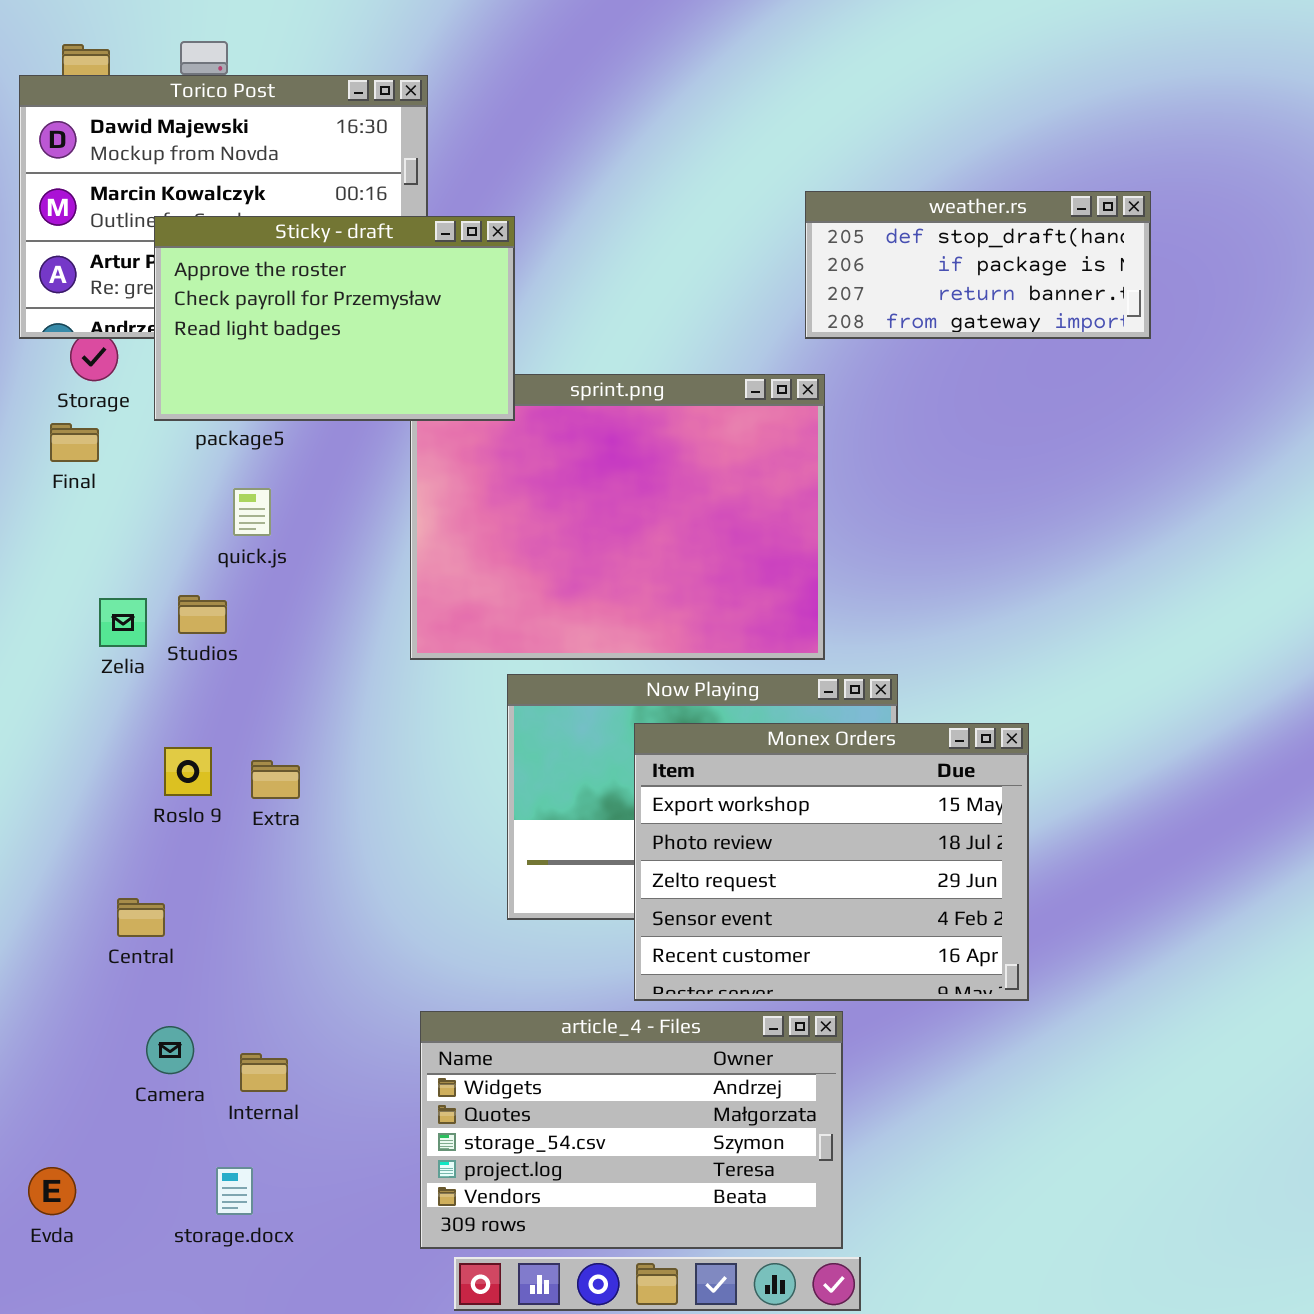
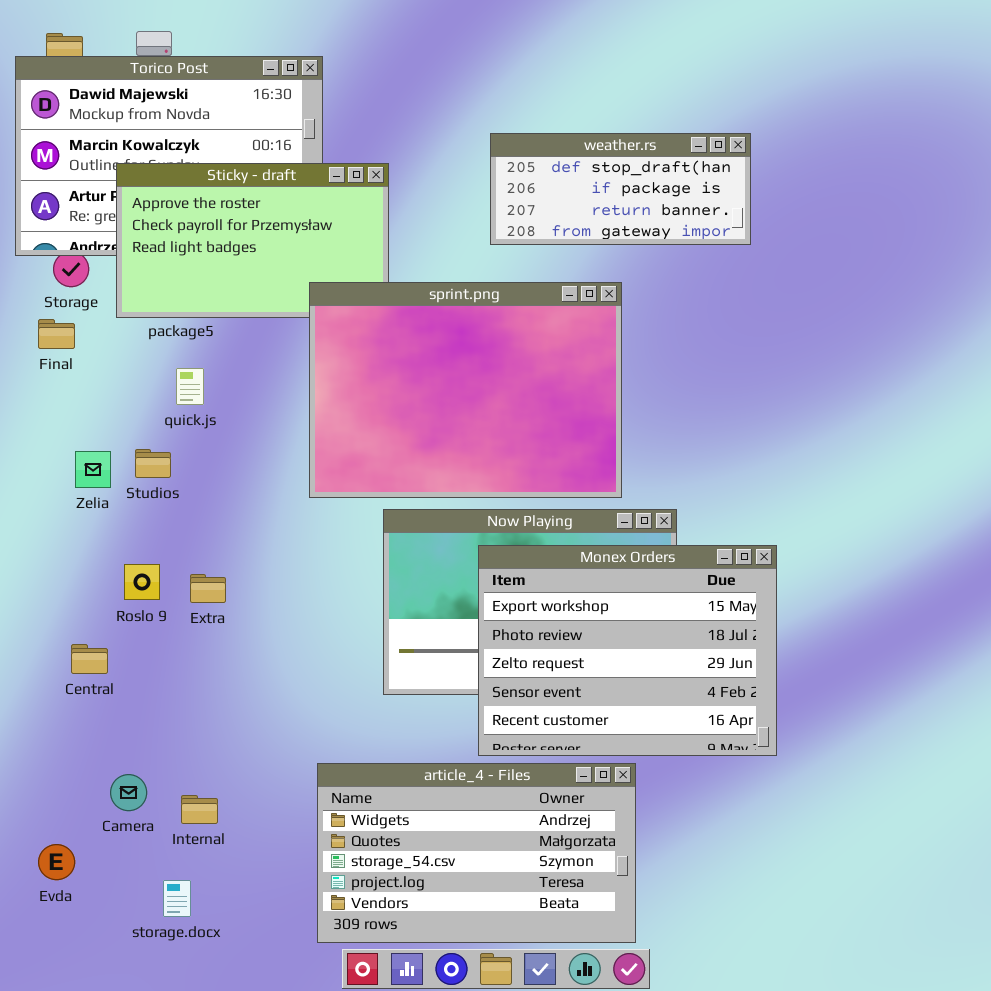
weather.rs: [805,191,1151,339] -> [490,133,751,245], moved
sprint.png: [410,374,825,660] -> [309,282,622,498], raised
Central: [117,898,165,937] -> [71,644,108,674], moved
Evda: [28,1167,76,1215] -> [38,844,75,880], moved

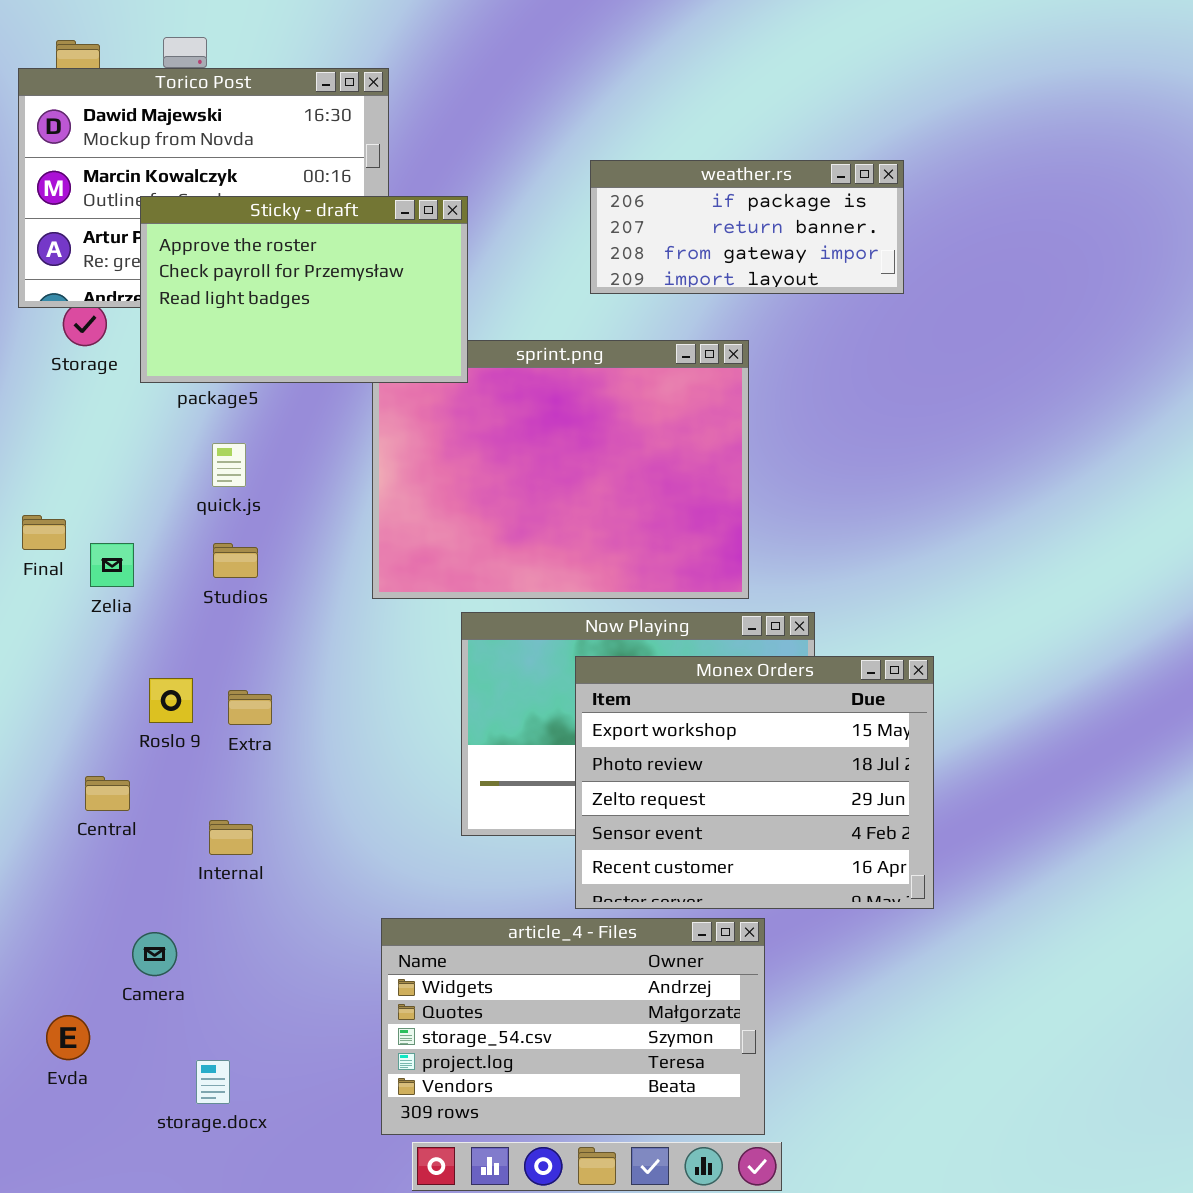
weather.rs: [490,133,751,245] -> [590,160,904,294], scrolled down 1 row
Sticky - draft: [116,163,389,318] -> [140,196,468,383], raised
Final: [38,319,75,349] -> [22,515,66,550], moved
Studios: [135,449,171,478] -> [213,543,258,578], moved
Internal: [181,795,218,824] -> [209,820,253,855], moved

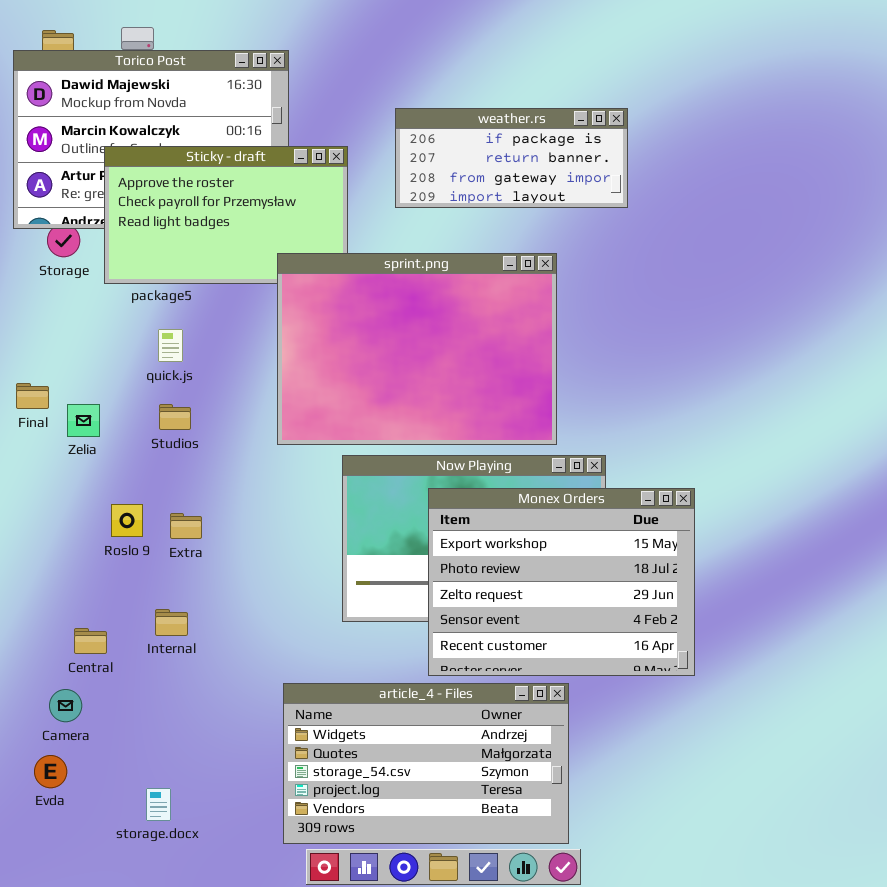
weather.rs: [590,160,904,294] -> [395,108,628,208], moved
sprint.png: [372,340,749,599] -> [277,253,557,445], raised
Central: [85,776,130,811] -> [74,628,107,654], moved
Camera: [132,932,177,976] -> [49,689,82,722], moved

